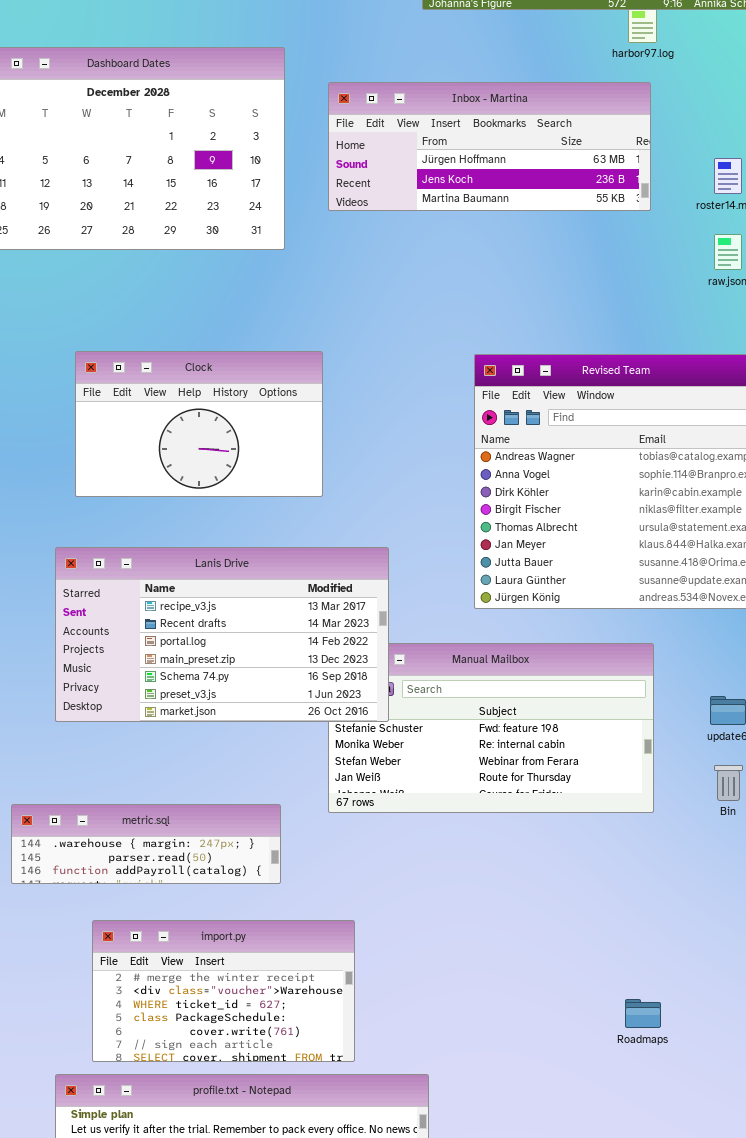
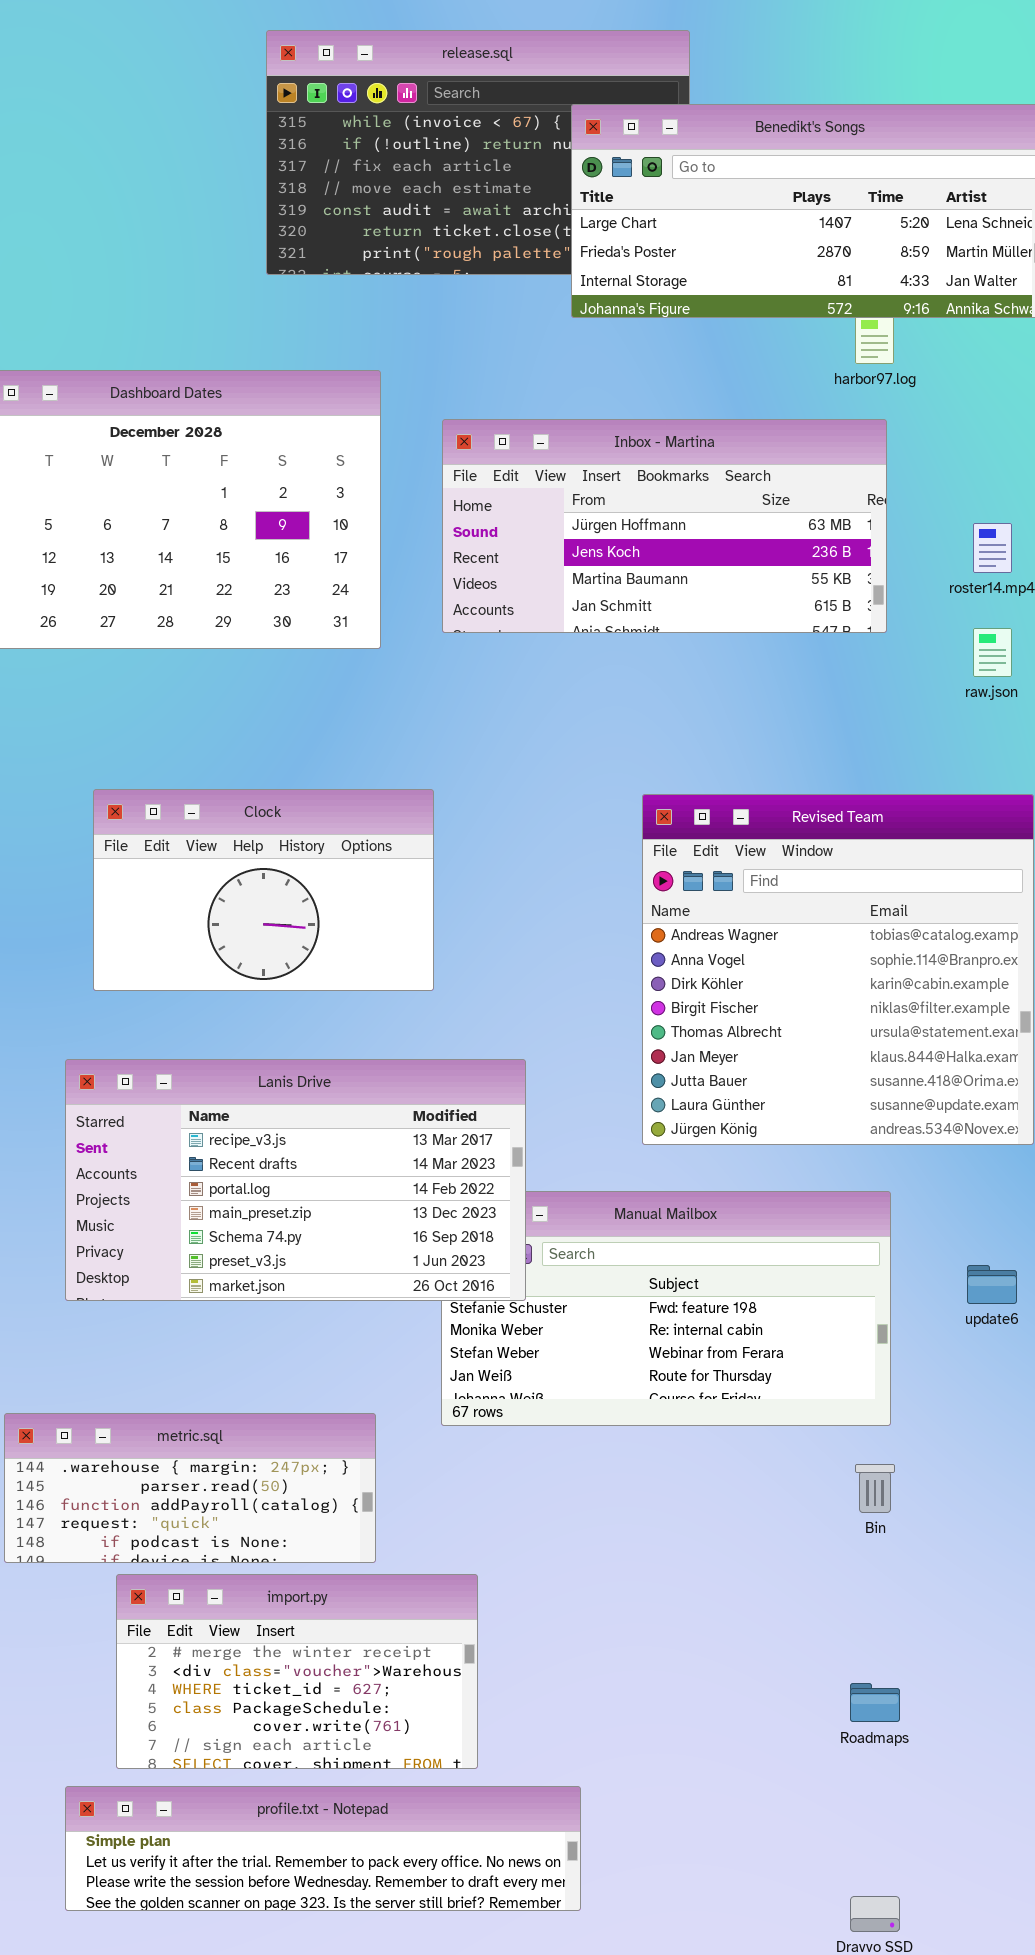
Inbox - Martina: [328,82,651,211] -> [442,419,887,633], resized
Bin: [714,765,743,801] -> [855,1464,895,1513], moved
metric.sql: [11,804,281,884] -> [4,1413,376,1563], resized

